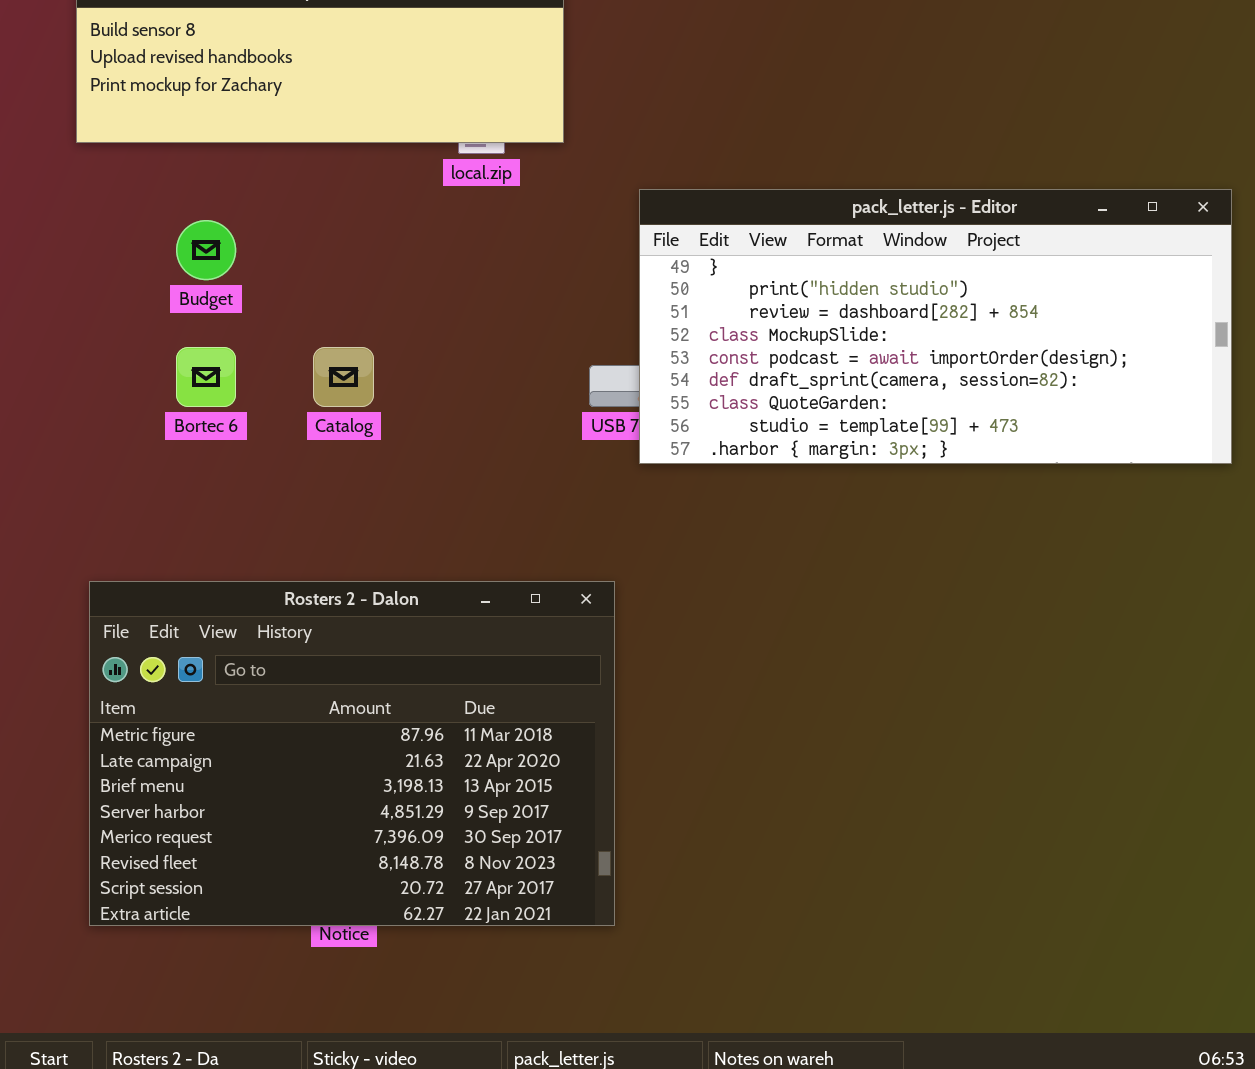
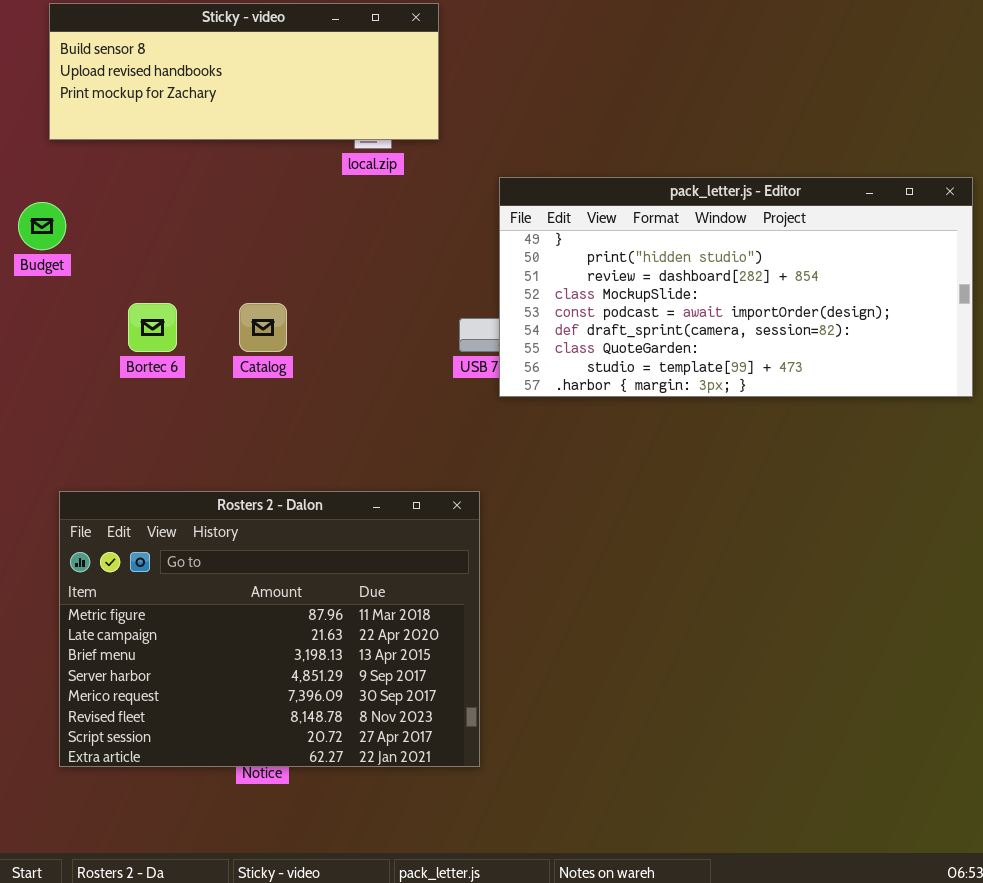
Budget: [176,220,236,280] -> [18,202,66,250], moved

